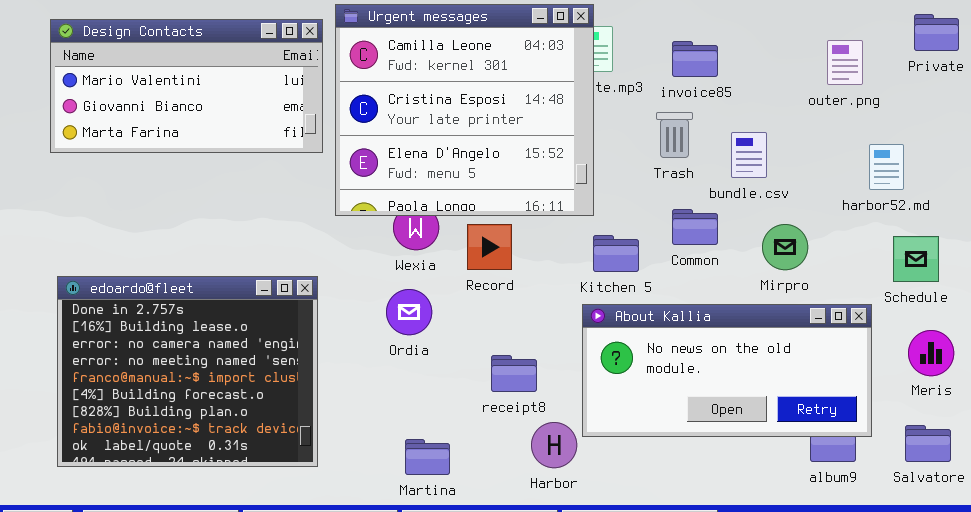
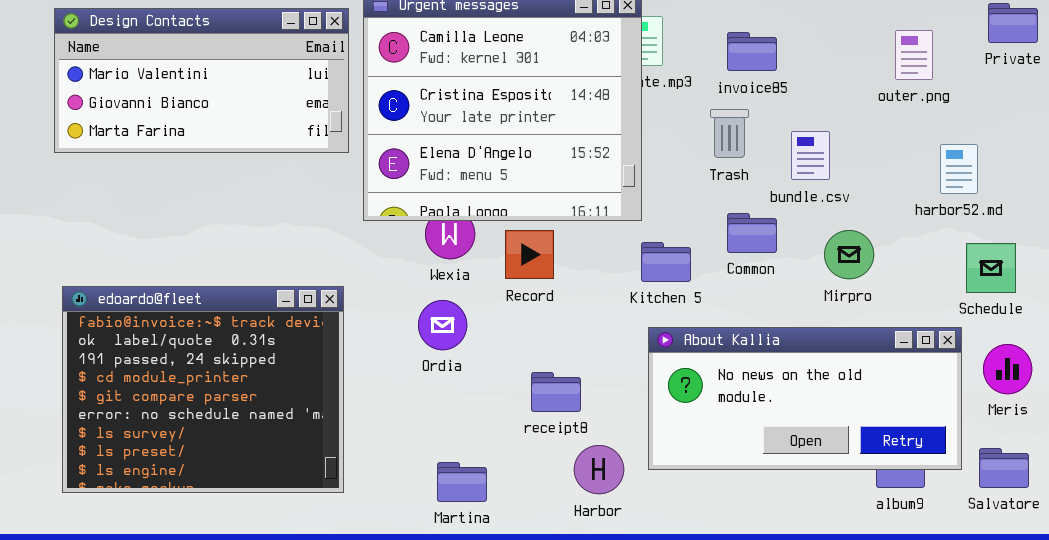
edoardo@fleet: [57,276,318,467] -> [62,286,344,493], scrolled down 7 rows
About Kallia: [582,304,872,437] -> [648,327,962,470], moved

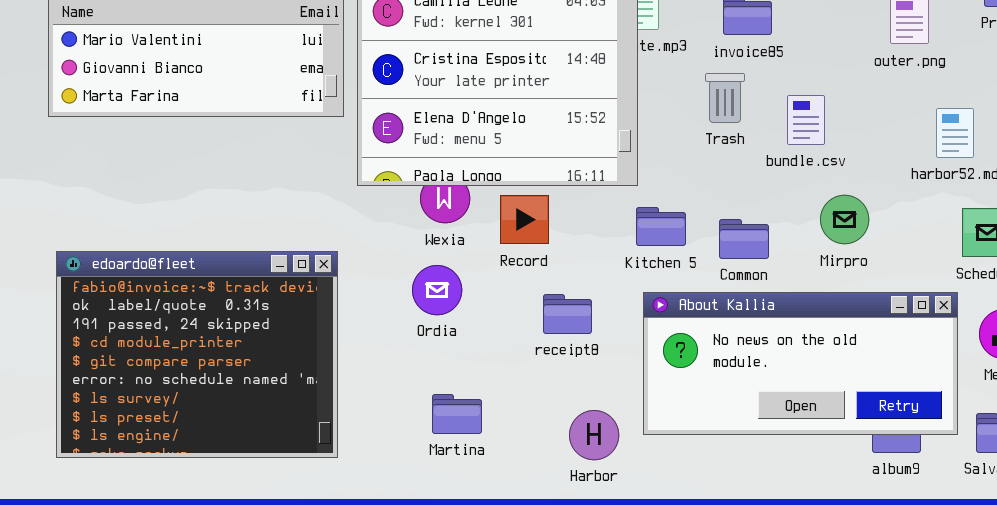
Common: [727,213,777,253] -> [719,219,769,259], moved
receipt8: [531,372,581,412] -> [543,294,592,334], moved
Martina: [437,462,487,502] -> [432,394,482,434], moved

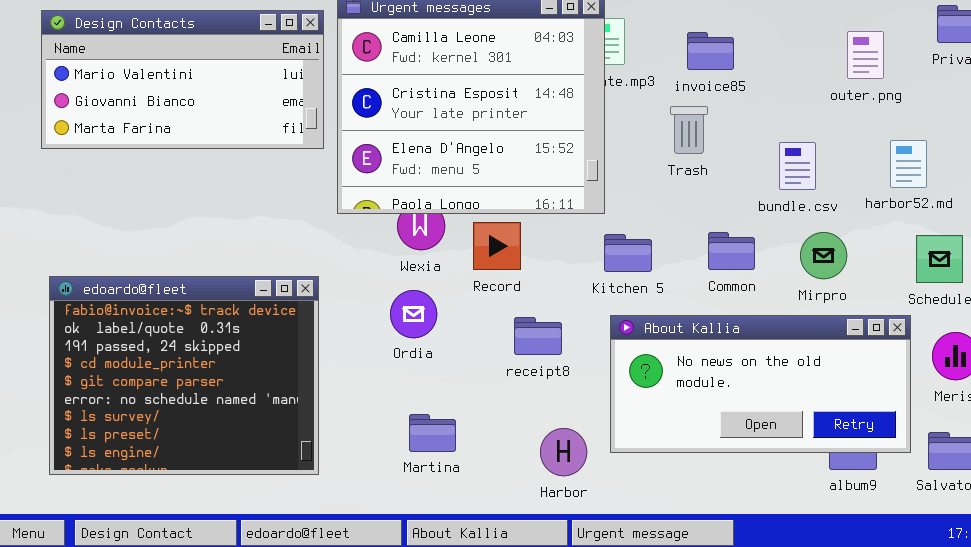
bundle.csv: [787,95,825,145] -> [779,142,816,190], moved
Mirpro: [820,195,869,244] -> [800,232,847,279], moved
Common: [719,219,769,259] -> [708,232,755,270], moved

